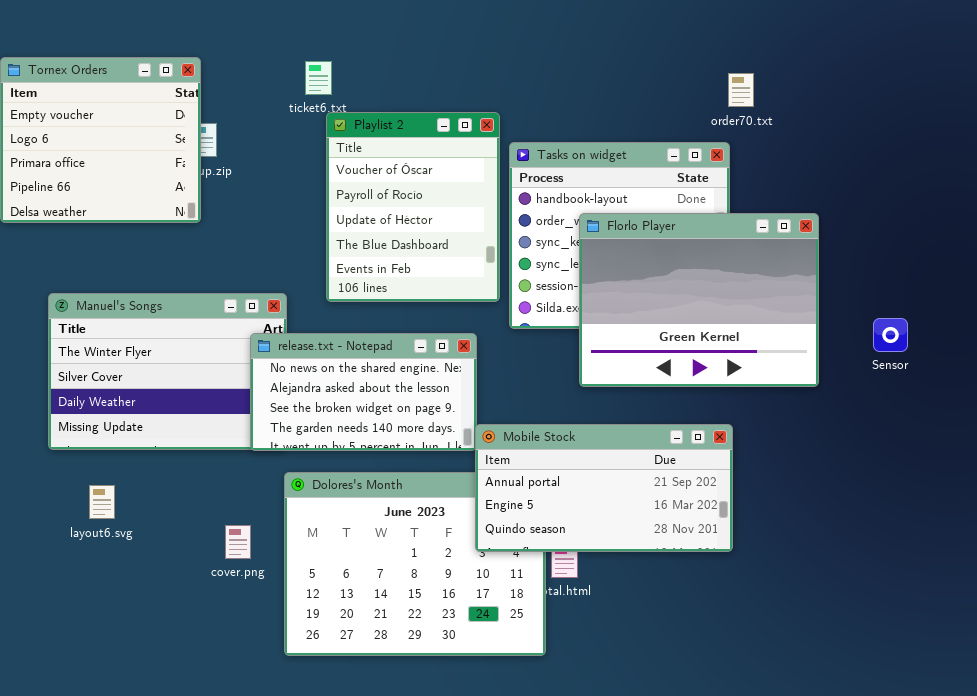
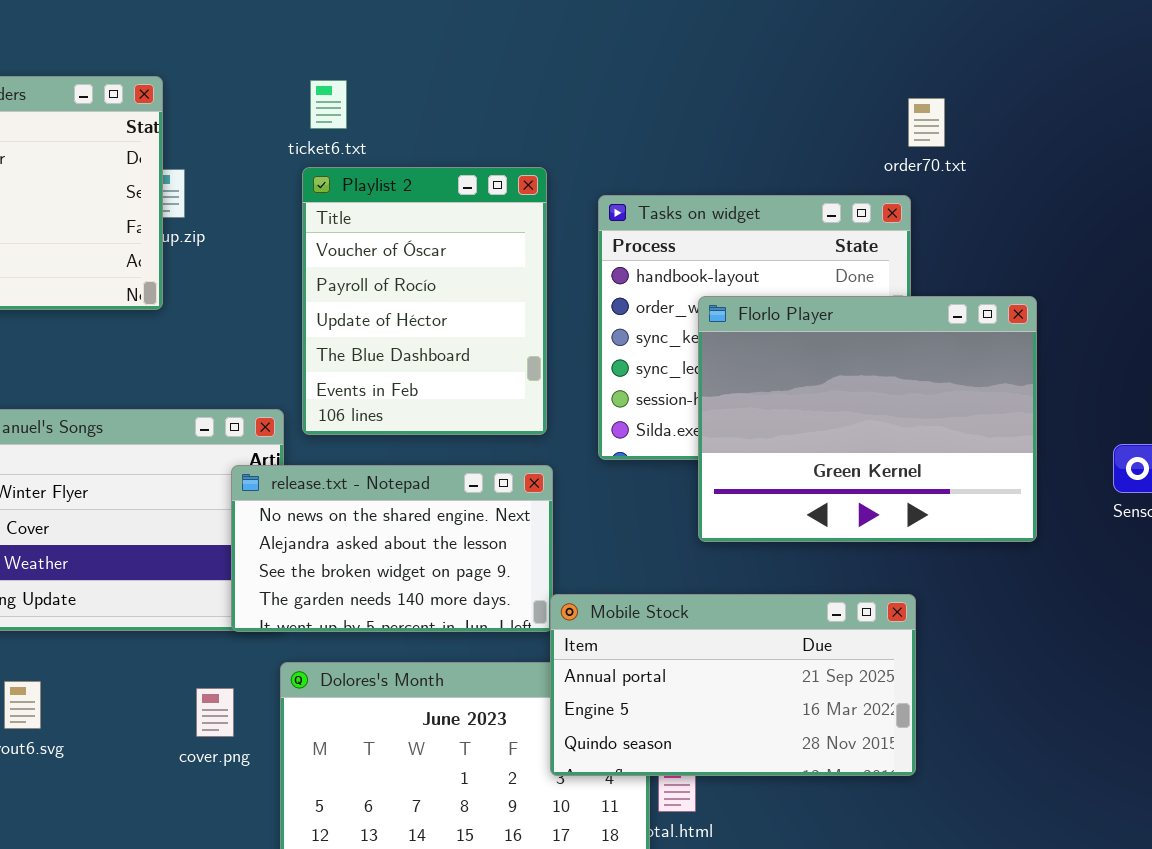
Playlist 2: [326,112,500,302] -> [302,167,547,435], moved
cover.png: [225,525,251,559] -> [196,688,234,737], moved

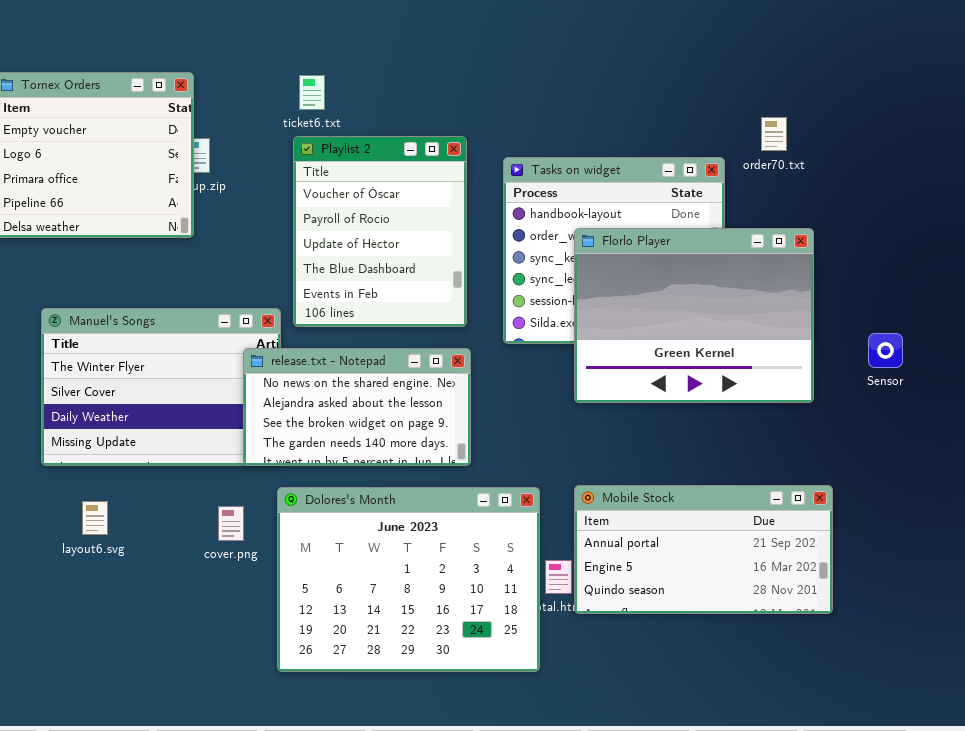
order70.txt: [908,98,945,147] -> [761,117,787,151], moved
Mobile Stock: [550,594,916,776] -> [574,485,833,614], moved

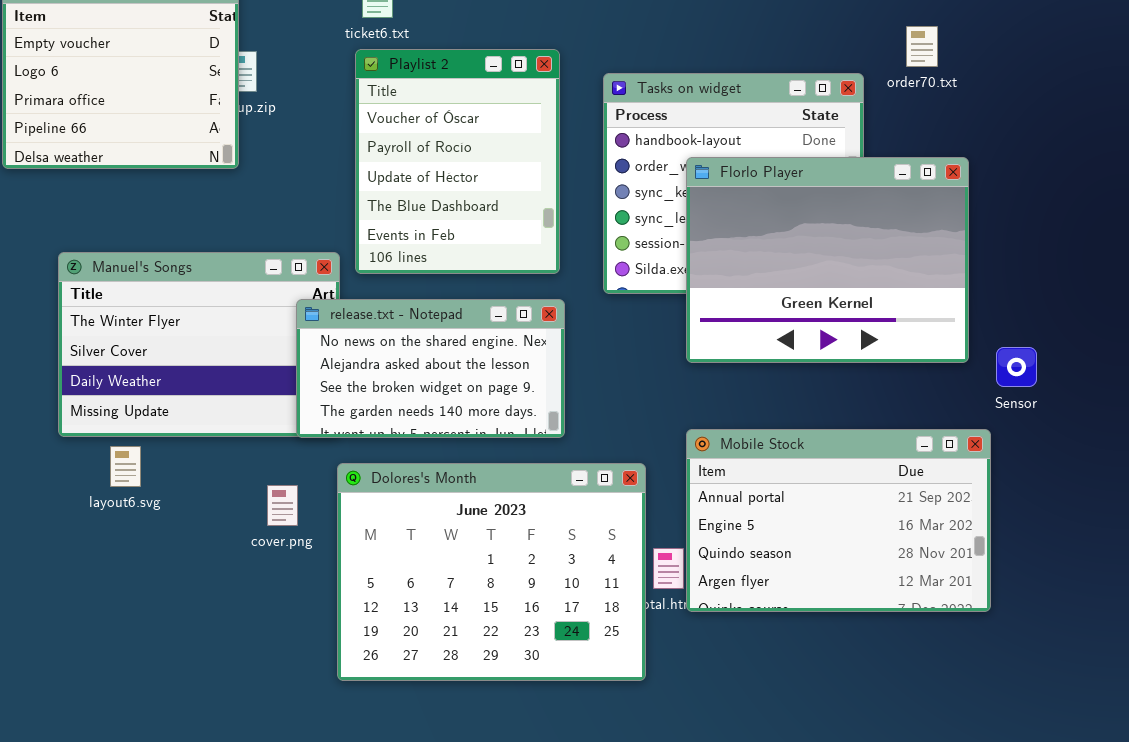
Sensor: [868,333,903,368] -> [996,347,1037,387], moved
Mobile Stock: [574,485,833,614] -> [686,429,991,612], resized
layout6.svg: [82,501,108,535] -> [110,446,141,487], moved

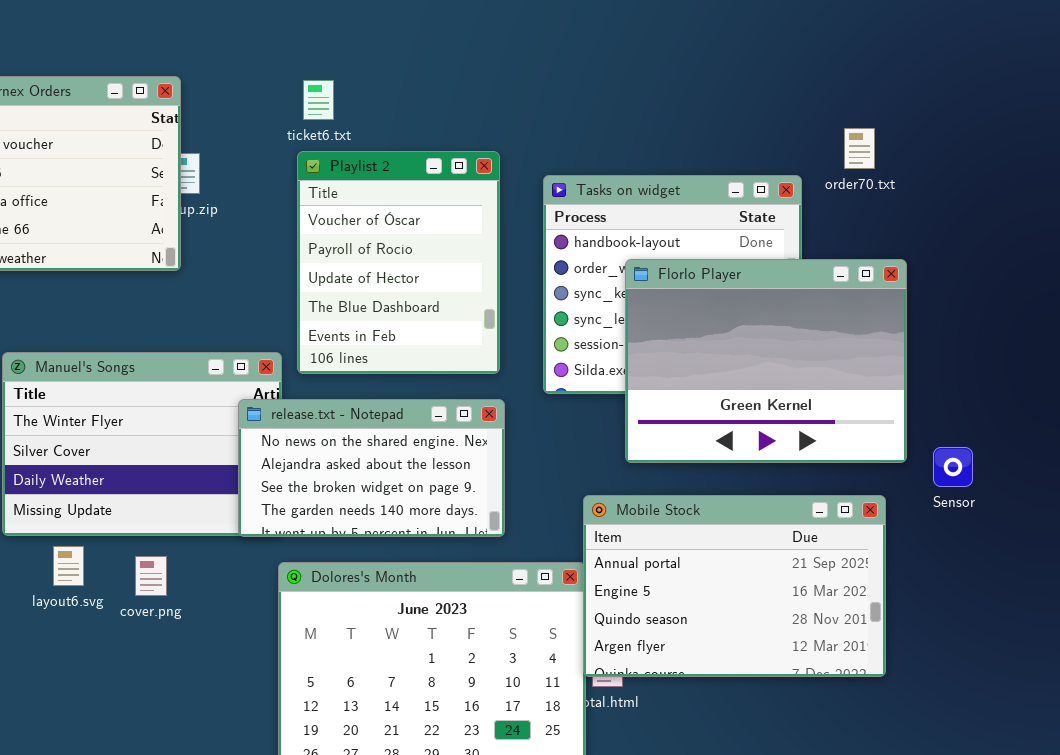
Mobile Stock: [686,429,991,612] -> [583,495,886,677], moved
cover.png: [267,485,298,526] -> [135,556,167,596], moved

